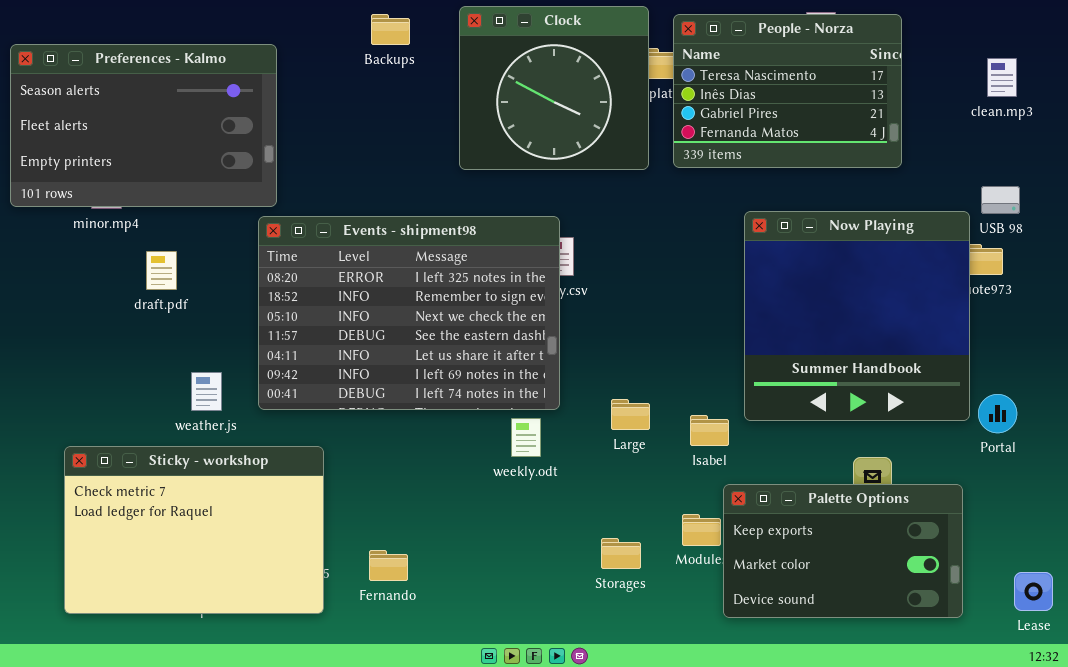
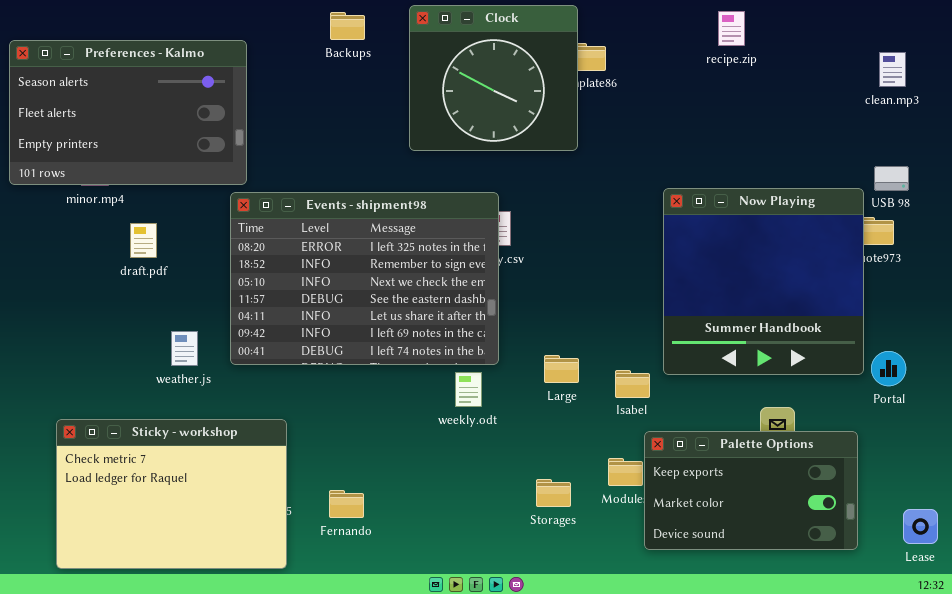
People - Norza: [673,14,902,168] -> none, closed
Sticky - workshop: [64,446,324,614] -> [56,419,287,569], moved

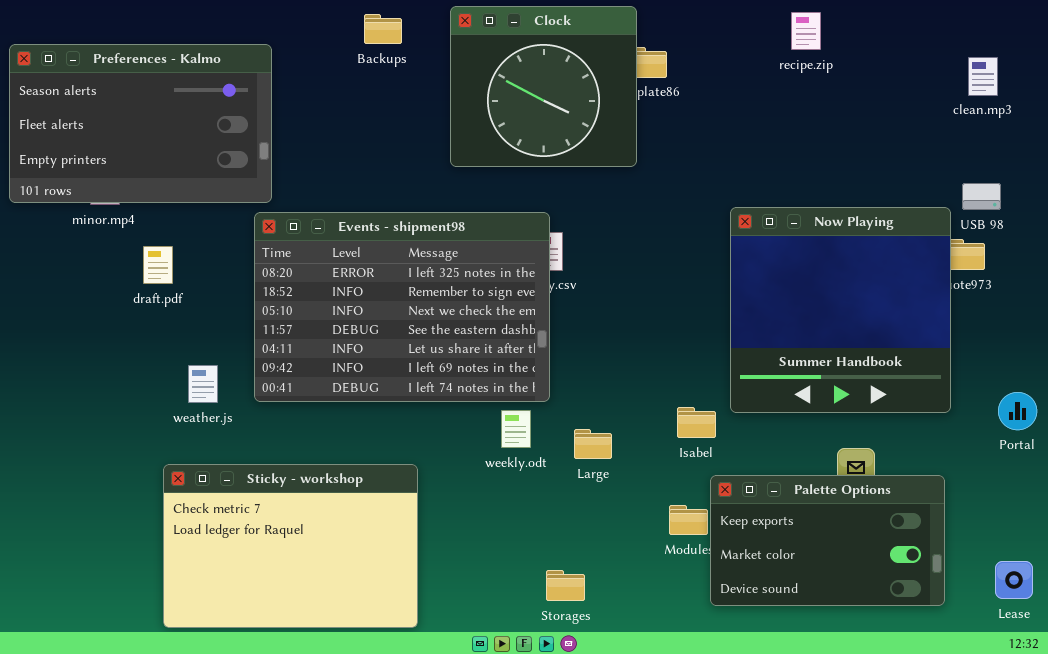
Portal: [871,351,906,386] -> [998,392,1037,430], moved
Large: [544,355,579,383] -> [574,429,612,459], moved
Sticky - workshop: [56,419,287,569] -> [163,464,418,628], moved
Storages: [536,479,571,507] -> [546,570,585,601], moved

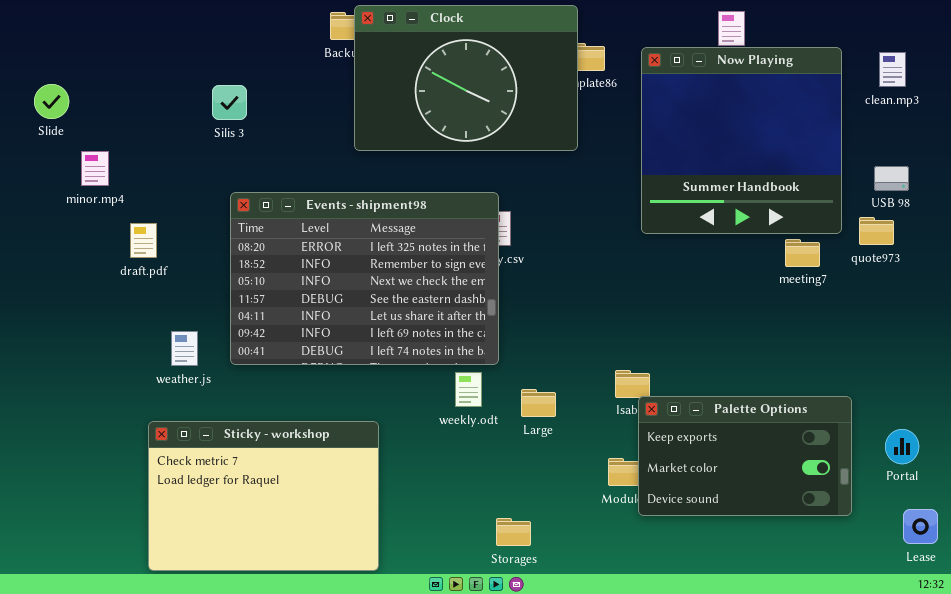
Clock: [450,6,637,167] -> [354,5,578,151], resized
Preferences - Kalmo: [9,44,272,203] -> none, closed
Now Playing: [730,207,951,413] -> [641,47,842,234], moved
Portal: [998,392,1037,430] -> [885,429,919,464], moved
Palette Options: [710,475,945,606] -> [638,396,852,516], moved

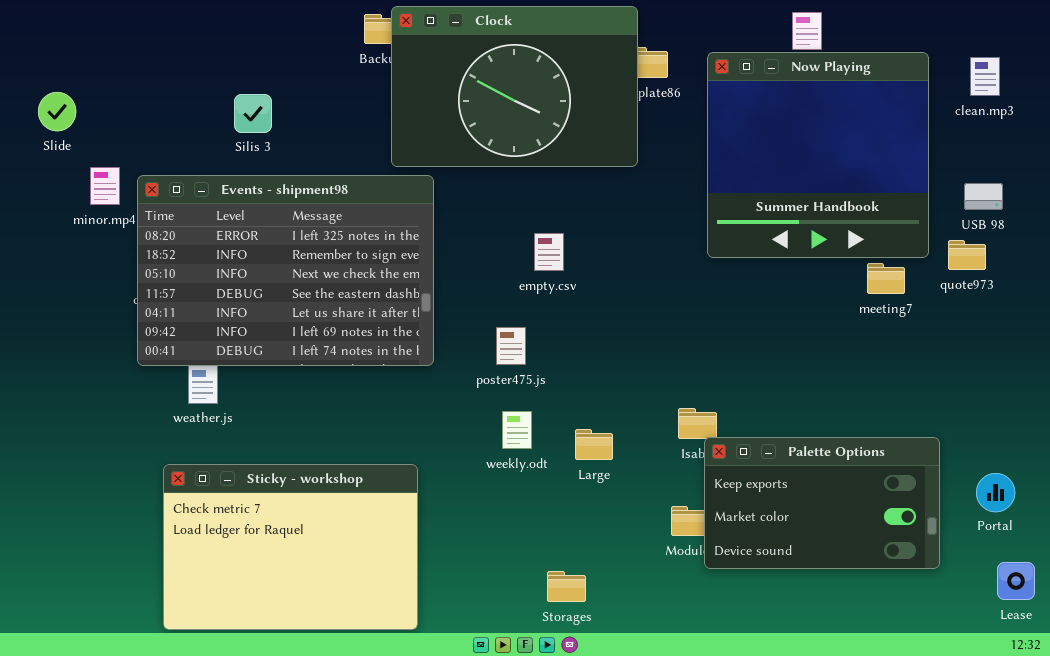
Events - shipment98: [230,192,499,365] -> [137,175,434,366], moved

